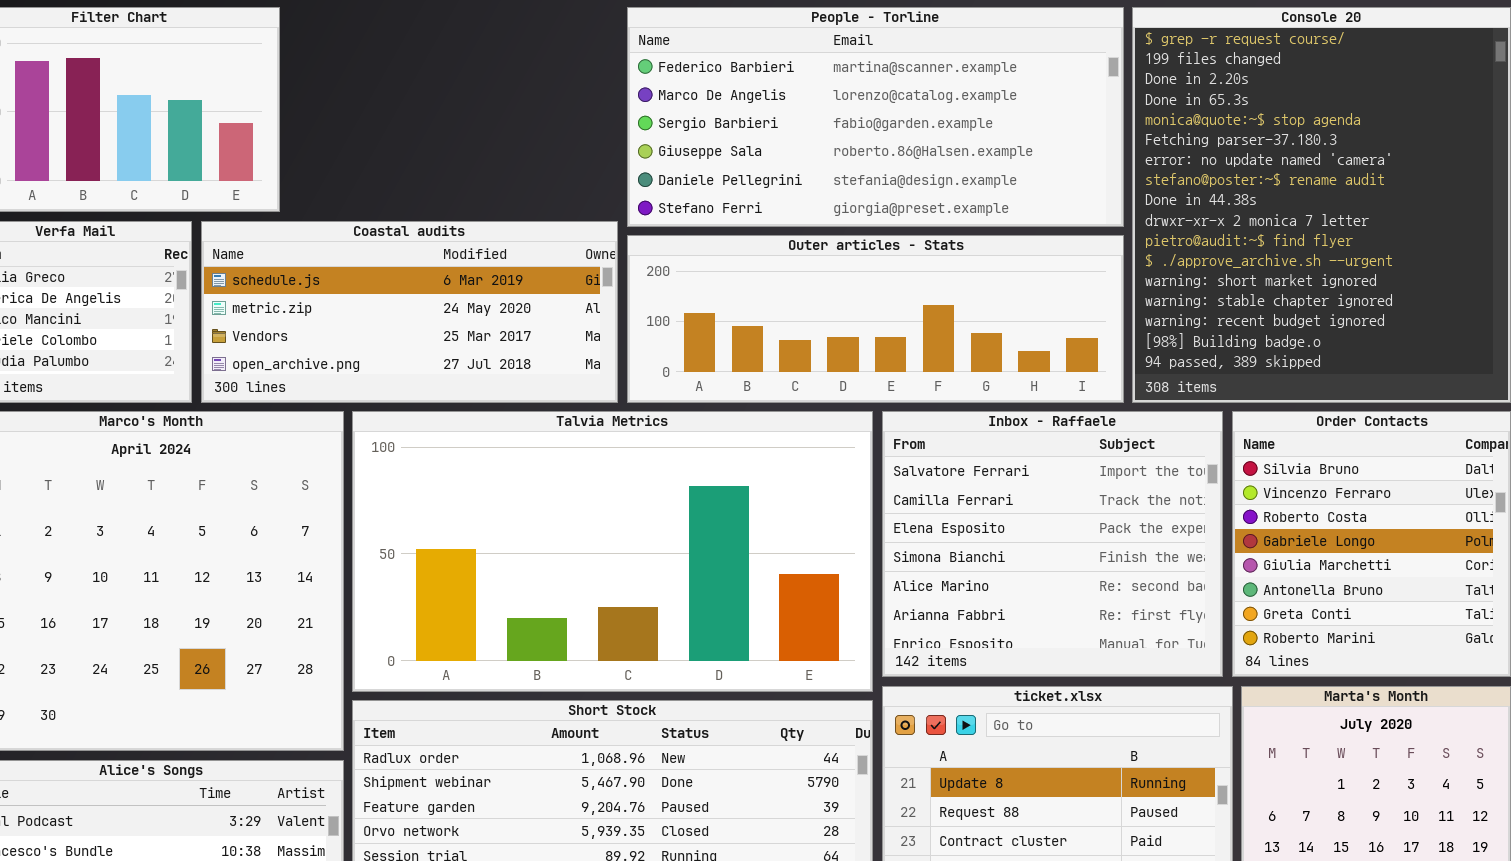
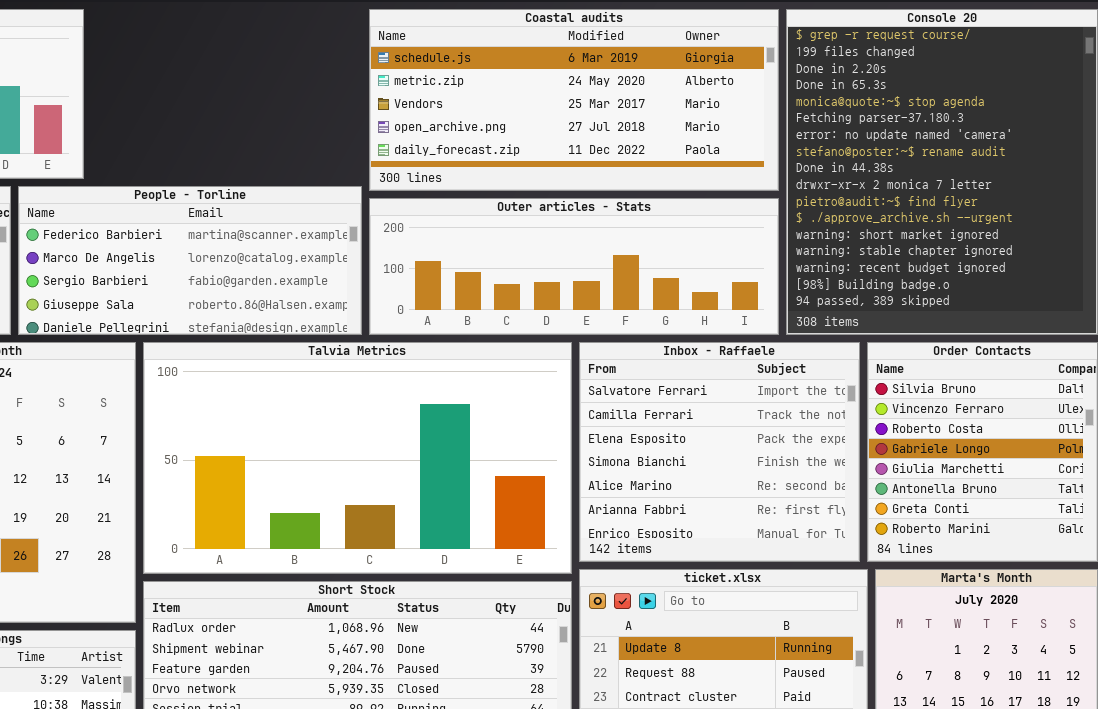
People - Torline: [627,7,1124,227] -> [18,186,362,335], moved, resized
Coastal audits: [201,221,618,403] -> [369,9,779,191], moved, resized

